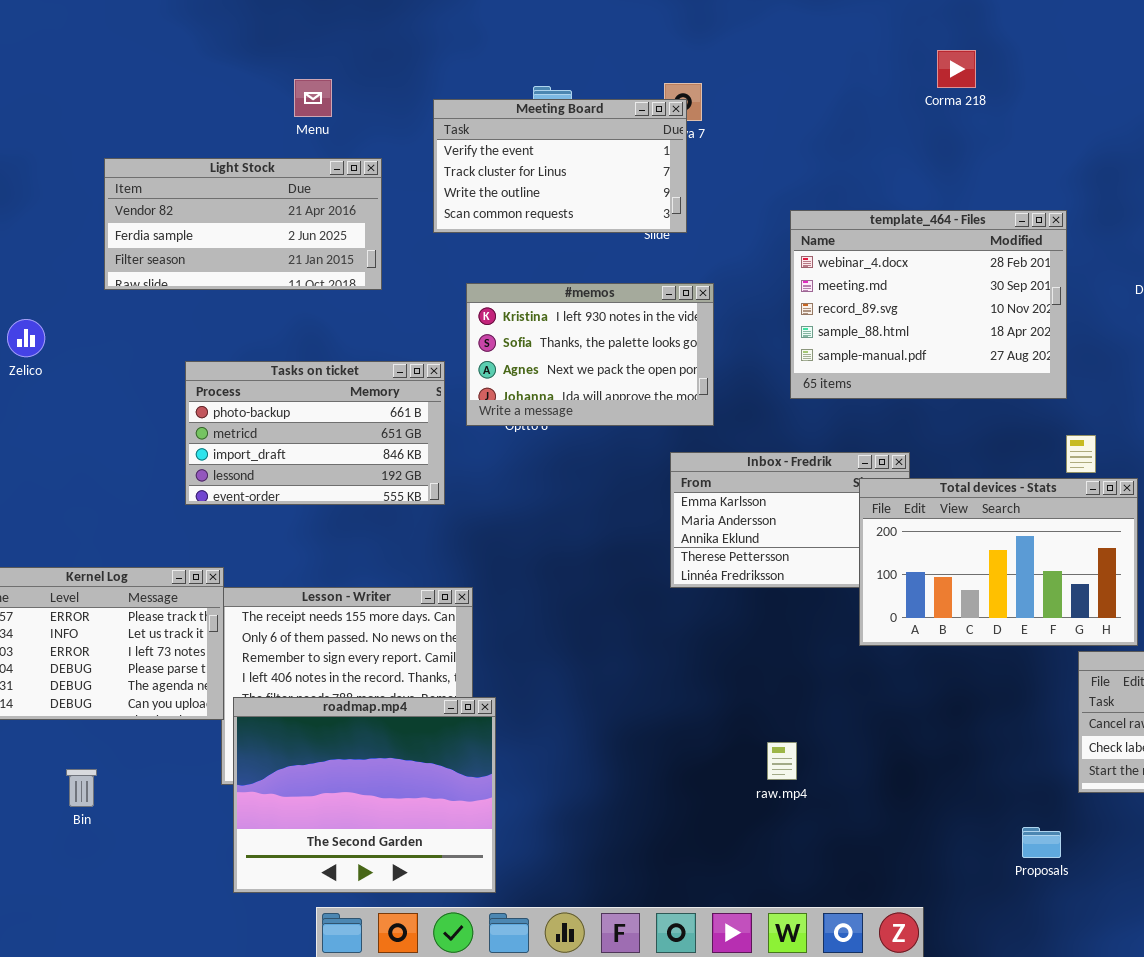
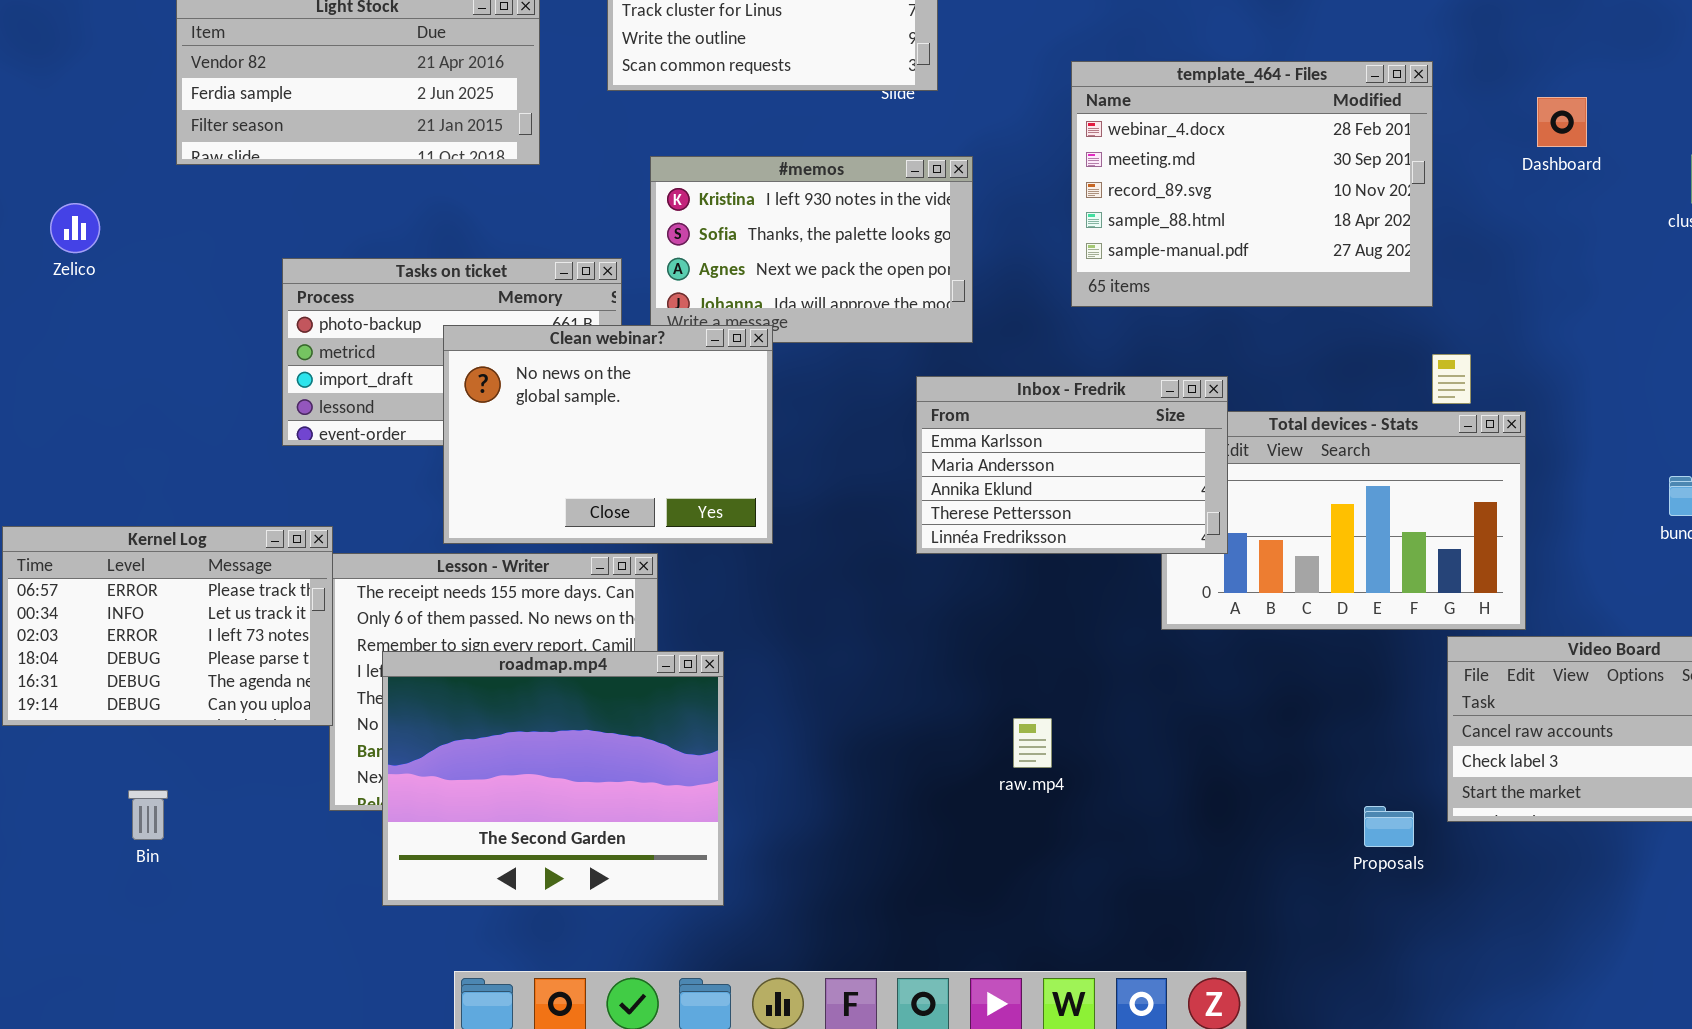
Clean webinar?: none -> [443,325,773,544], opened
Inbox - Fredrik: [670,452,910,588] -> [916,376,1228,554], raised
roadmap.mp4: [233,697,496,893] -> [382,651,724,906], moved
raw.mp4: [767,742,797,780] -> [1013,718,1052,768], moved
Proposals: [1022,827,1061,858] -> [1364,806,1414,847], moved

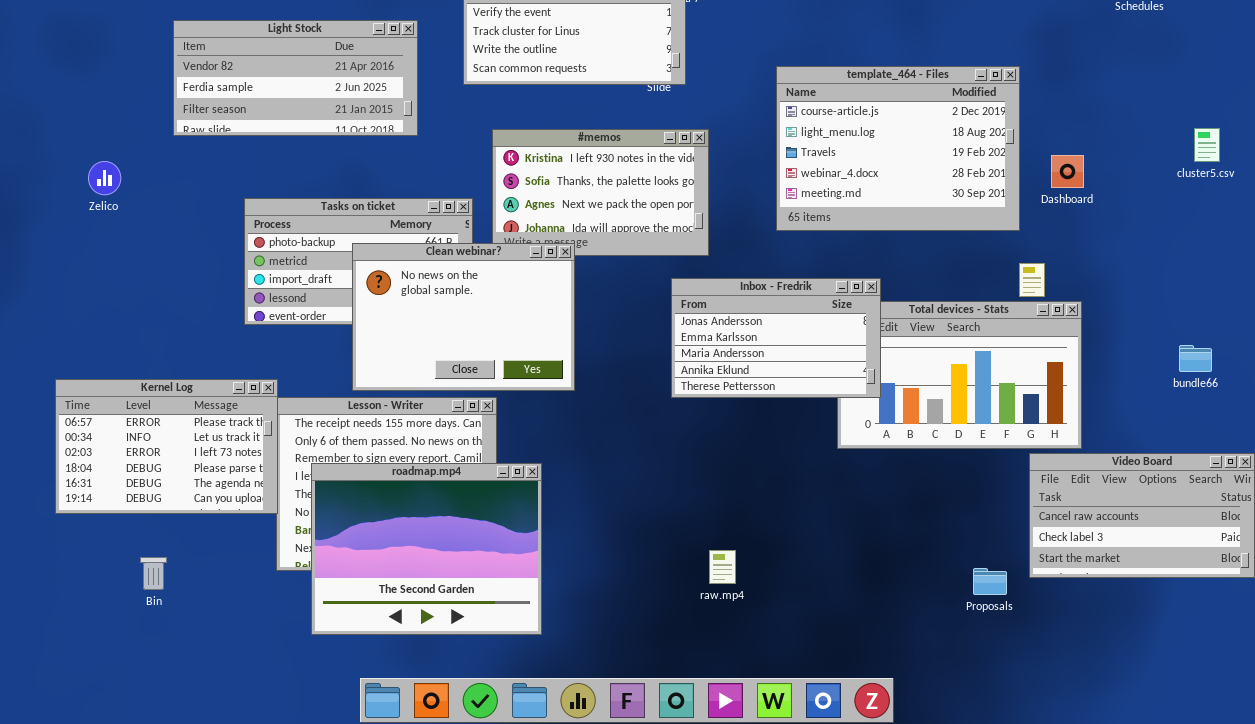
template_464 - Files: [1071,61,1433,307] -> [776,66,1020,231], scrolled up 3 rows
Dashboard: [1537,97,1587,147] -> [1051,155,1084,188], moved
Inbox - Fredrik: [916,376,1228,554] -> [671,278,881,398], scrolled up 1 row
raw.mp4: [1013,718,1052,768] -> [709,550,736,584], moved

